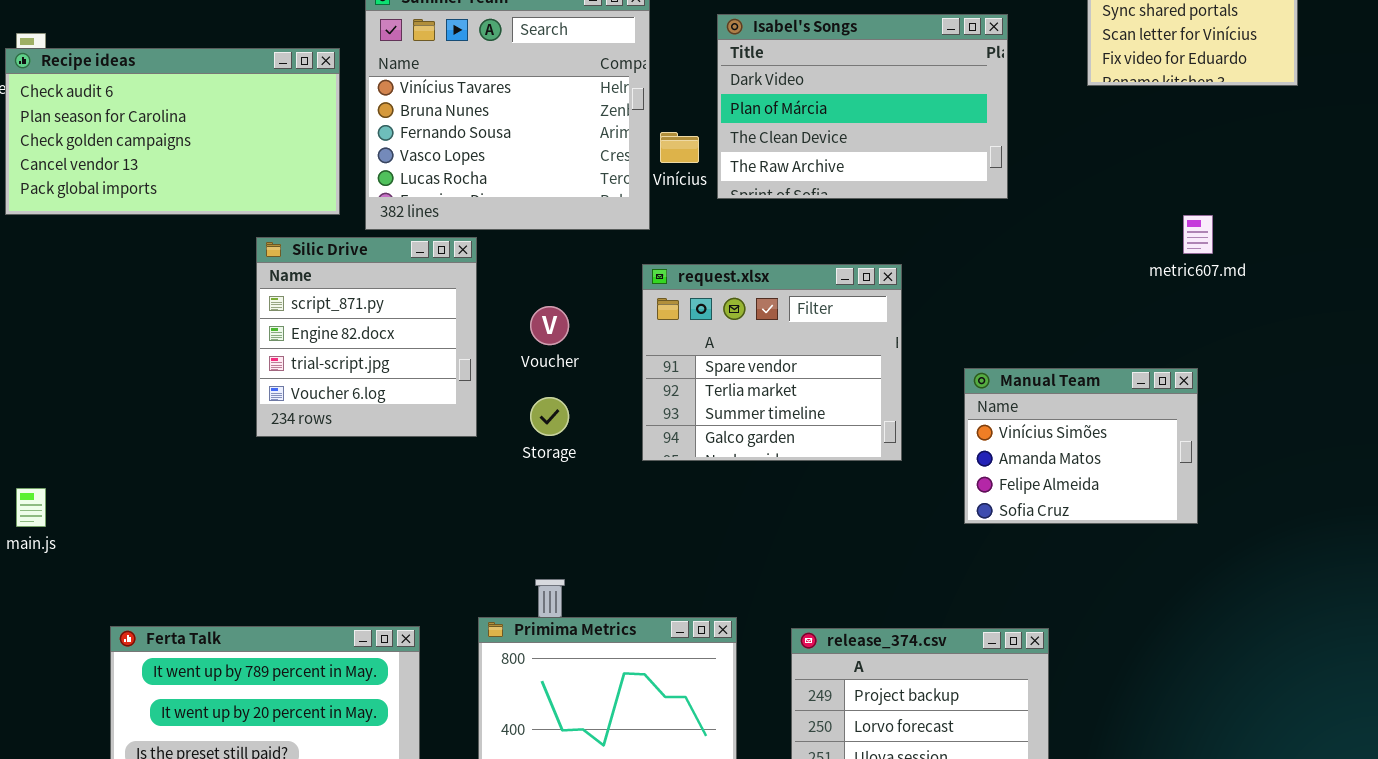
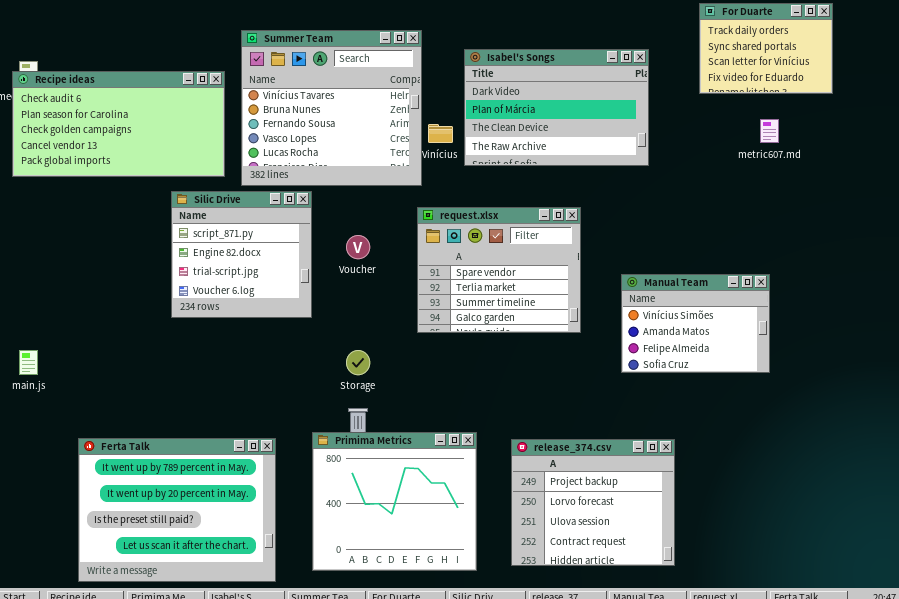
metric607.md: [1183,215,1213,254] -> [760,119,779,143], moved
Storage: [530,397,569,436] -> [346,350,370,375], moved

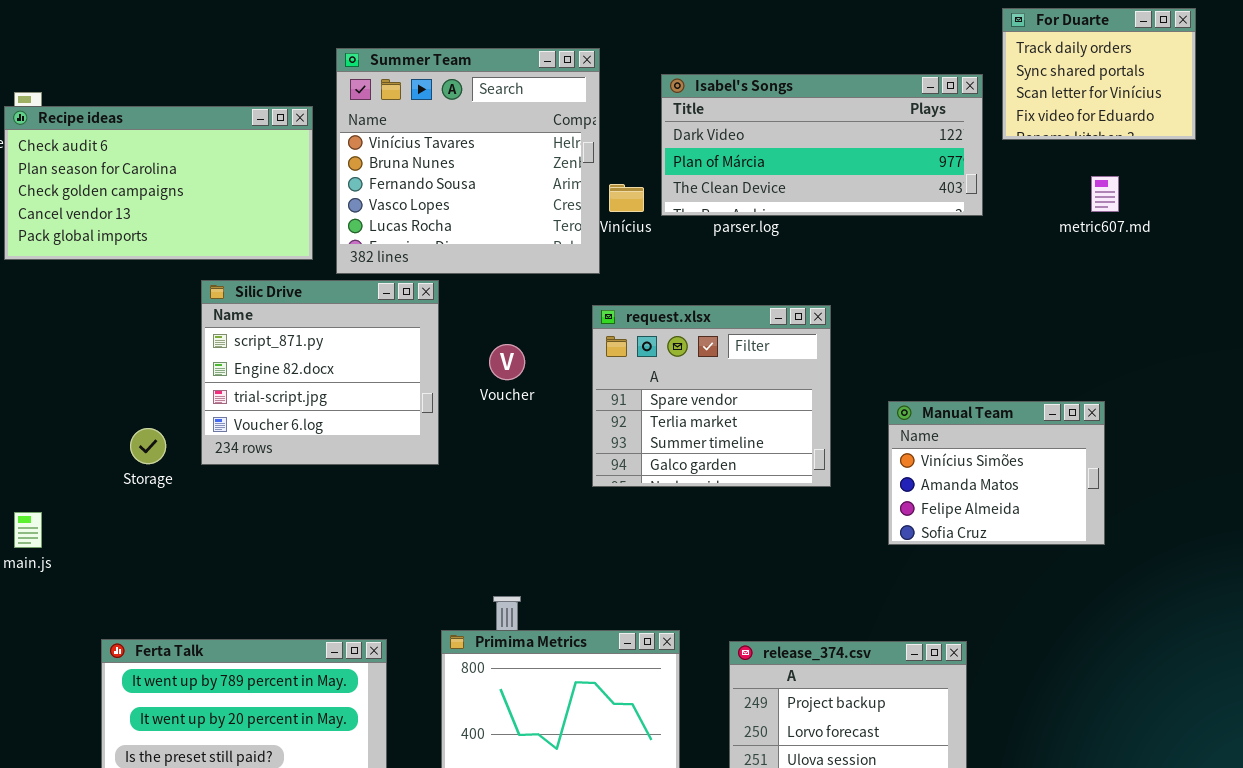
Isabel's Songs: [464,49,649,166] -> [661,74,983,216], resized
Silic Drive: [171,191,312,318] -> [201,280,439,465], resized
Storage: [346,350,370,375] -> [130,428,166,464], moved

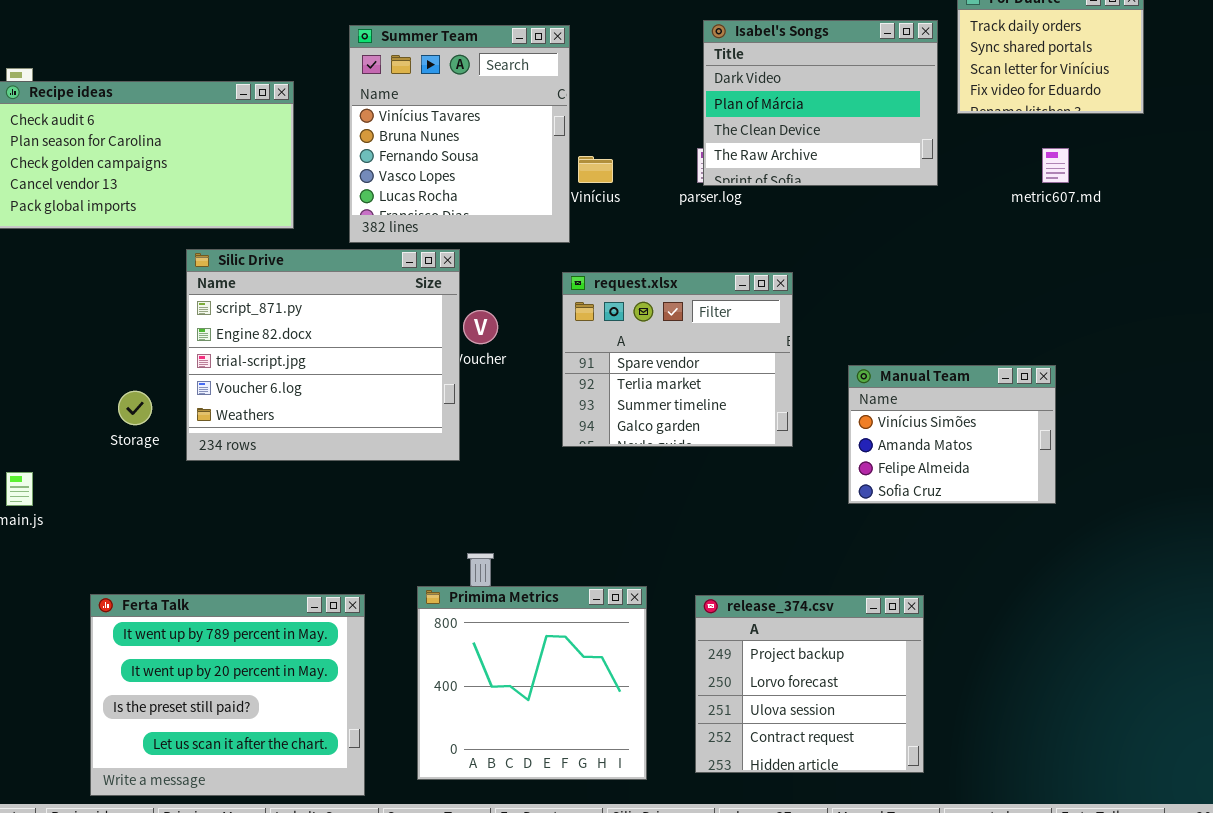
Summer Team: [336,48,600,274] -> [349,25,570,243], resized
Isabel's Songs: [661,74,983,216] -> [703,20,938,186], resized
Silic Drive: [201,280,439,465] -> [186,249,460,461], resized

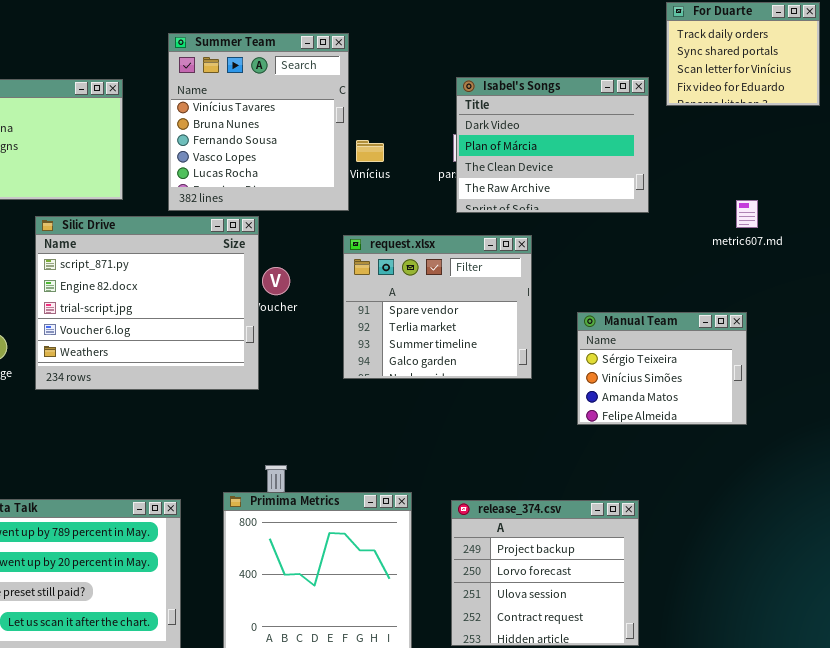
Isabel's Songs: [703,20,938,186] -> [456,77,649,213], moved
metric607.md: [1042,148,1069,183] -> [736,200,758,228], moved
Manual Team: [848,365,1056,504] -> [577,312,747,425], scrolled up 1 row

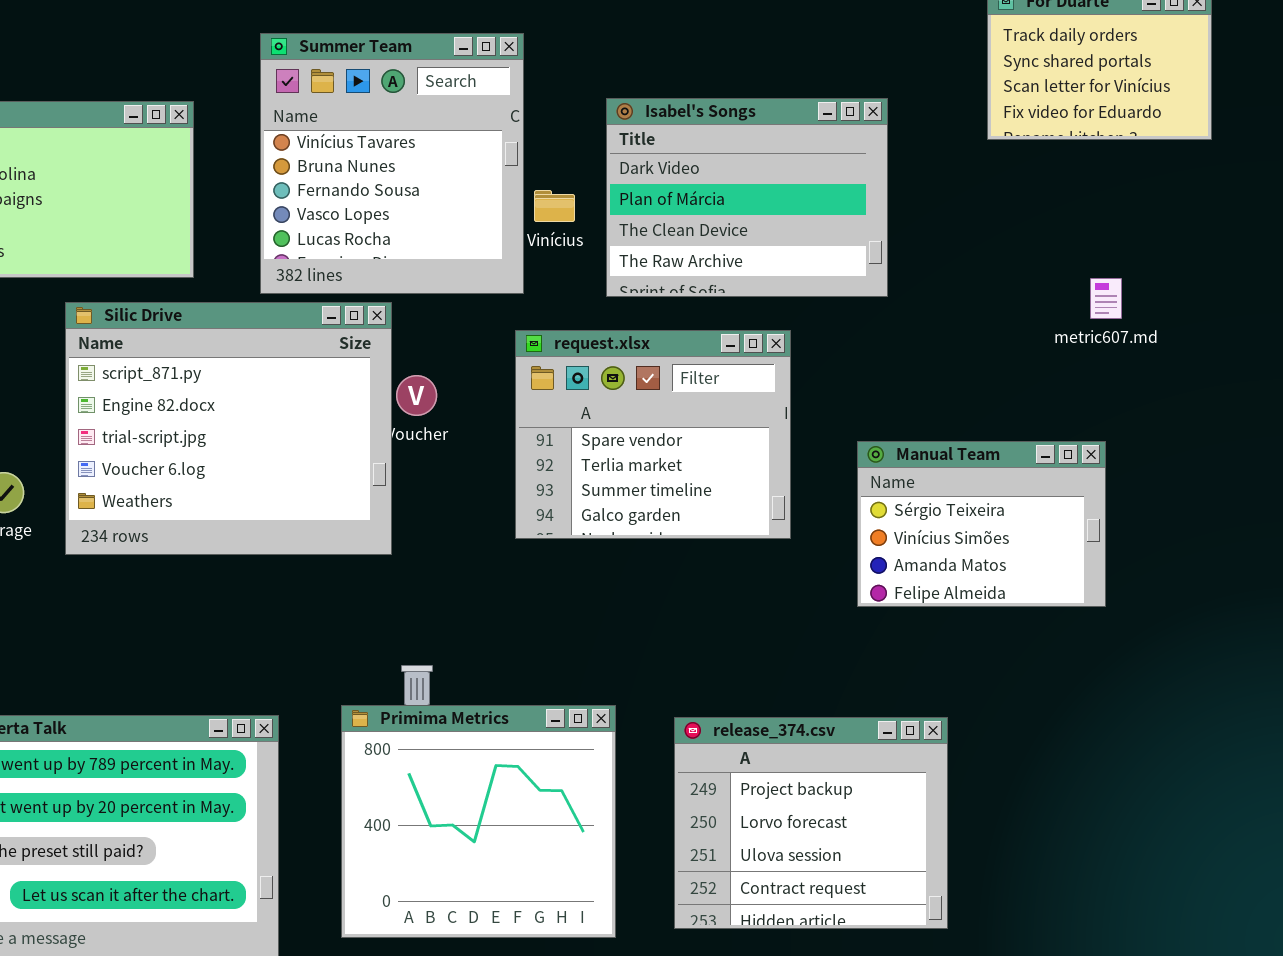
Isabel's Songs: [456,77,649,213] -> [606,98,888,297], moved

